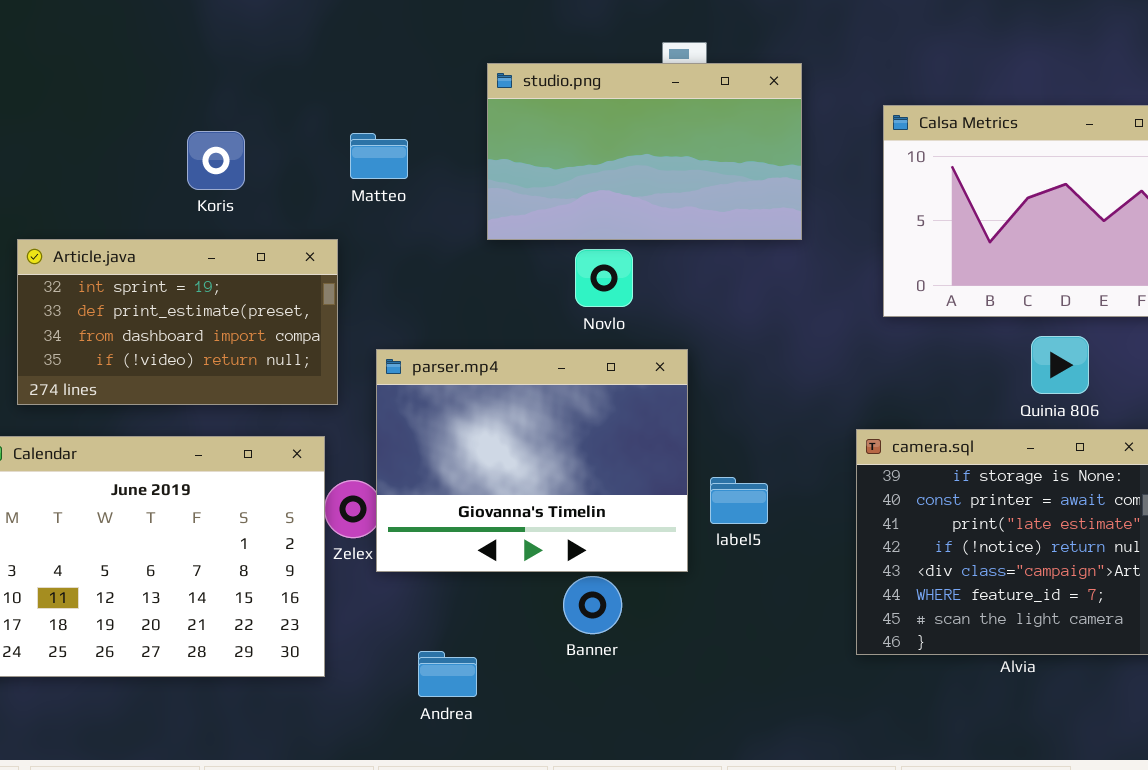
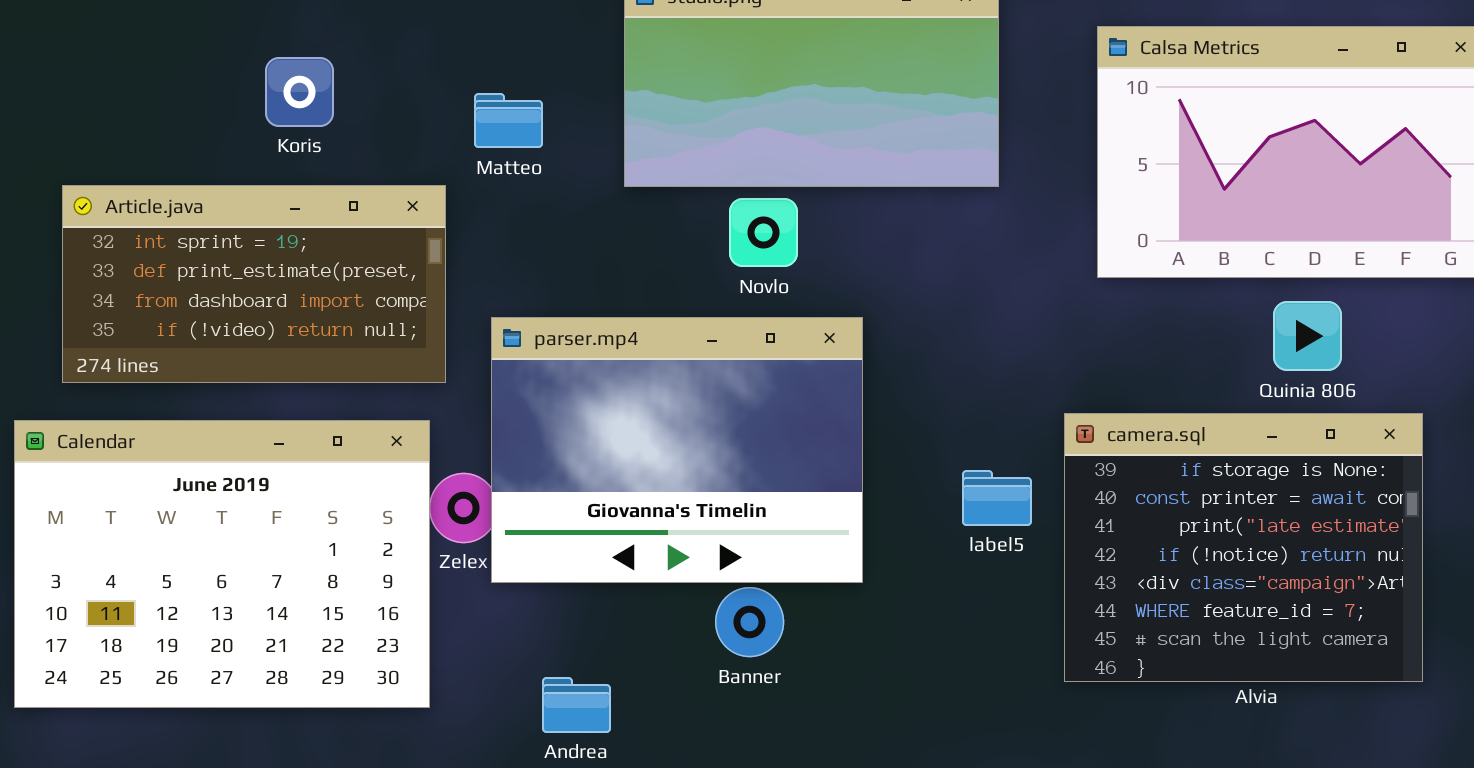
Matteo: [350,133,408,179] -> [474,93,543,148], moved
label5: [710,477,768,524] -> [962,470,1032,526], moved

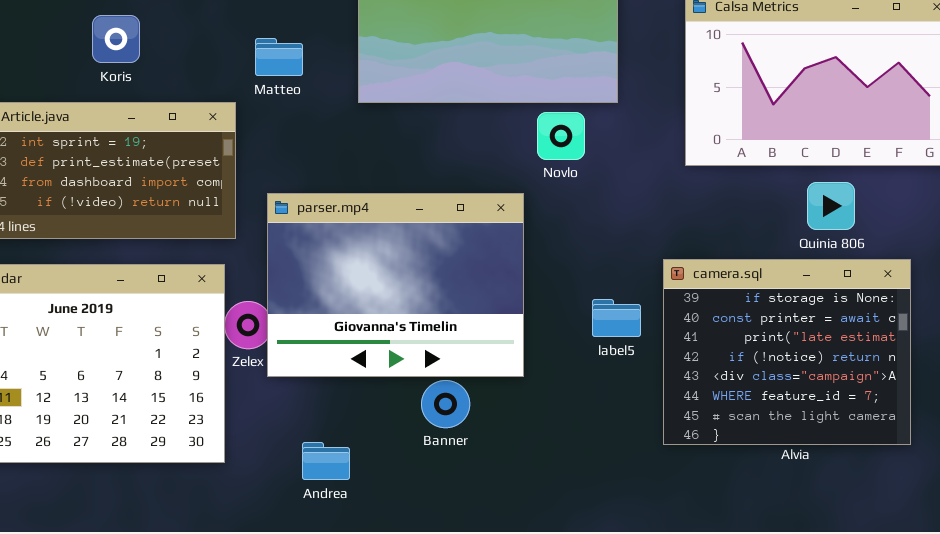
Koris: [265,57,334,127] -> [92,15,140,63], moved
Novlo: [729,198,798,267] -> [537,112,585,160], moved

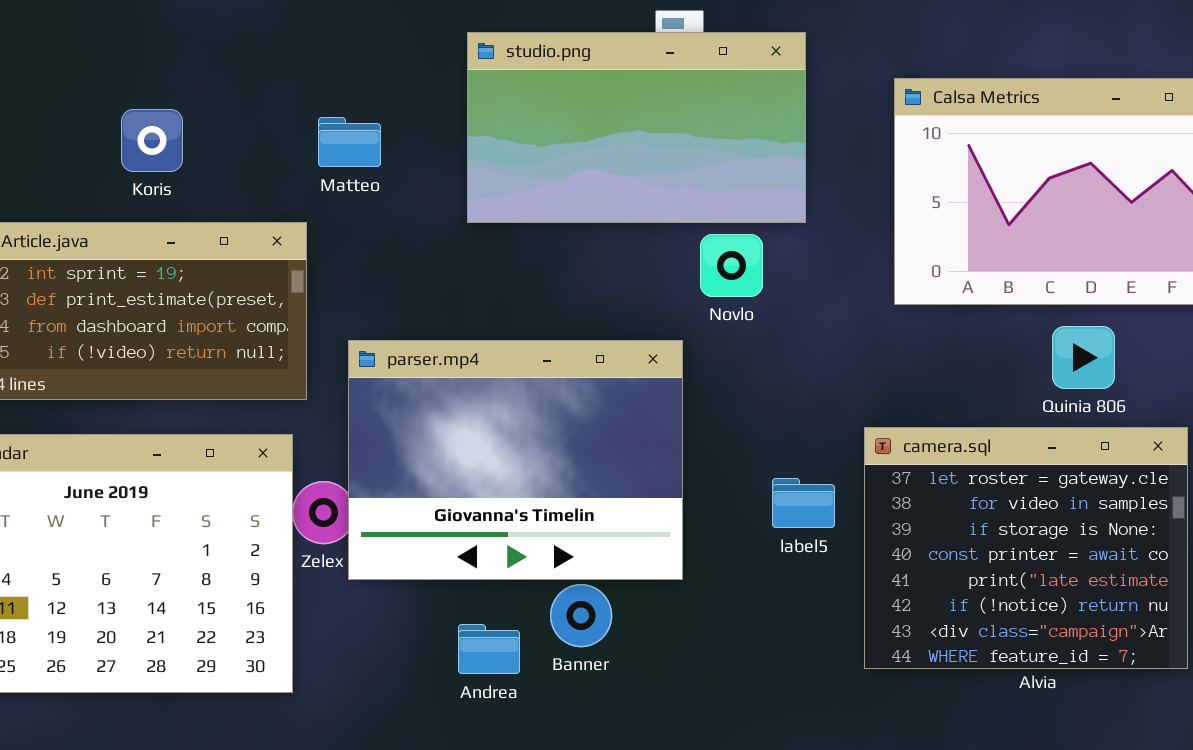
Matteo: [255,38,303,76] -> [318,117,381,167], moved
camera.sql: [663,259,911,445] -> [864,427,1188,669], scrolled up 2 rows
Andrea: [302,442,350,480] -> [458,624,520,674], moved

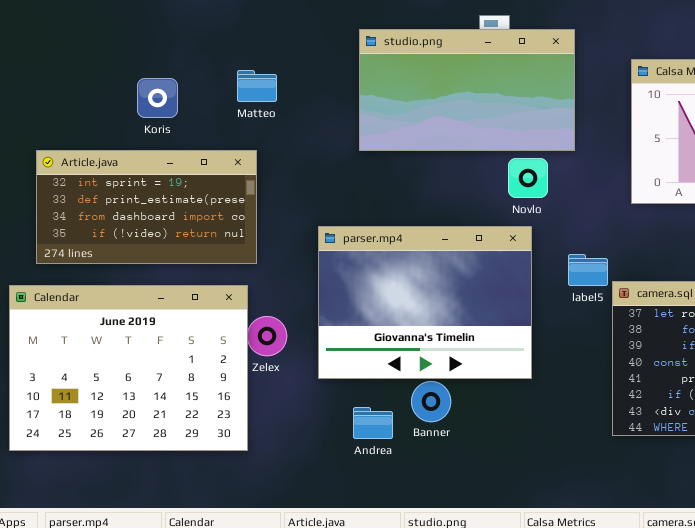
Matteo: [318,117,381,167] -> [237,70,277,102], moved
parser.mp4: [348,340,683,580] -> [318,226,532,379], moved
label5: [772,478,835,528] -> [568,254,608,286], moved

